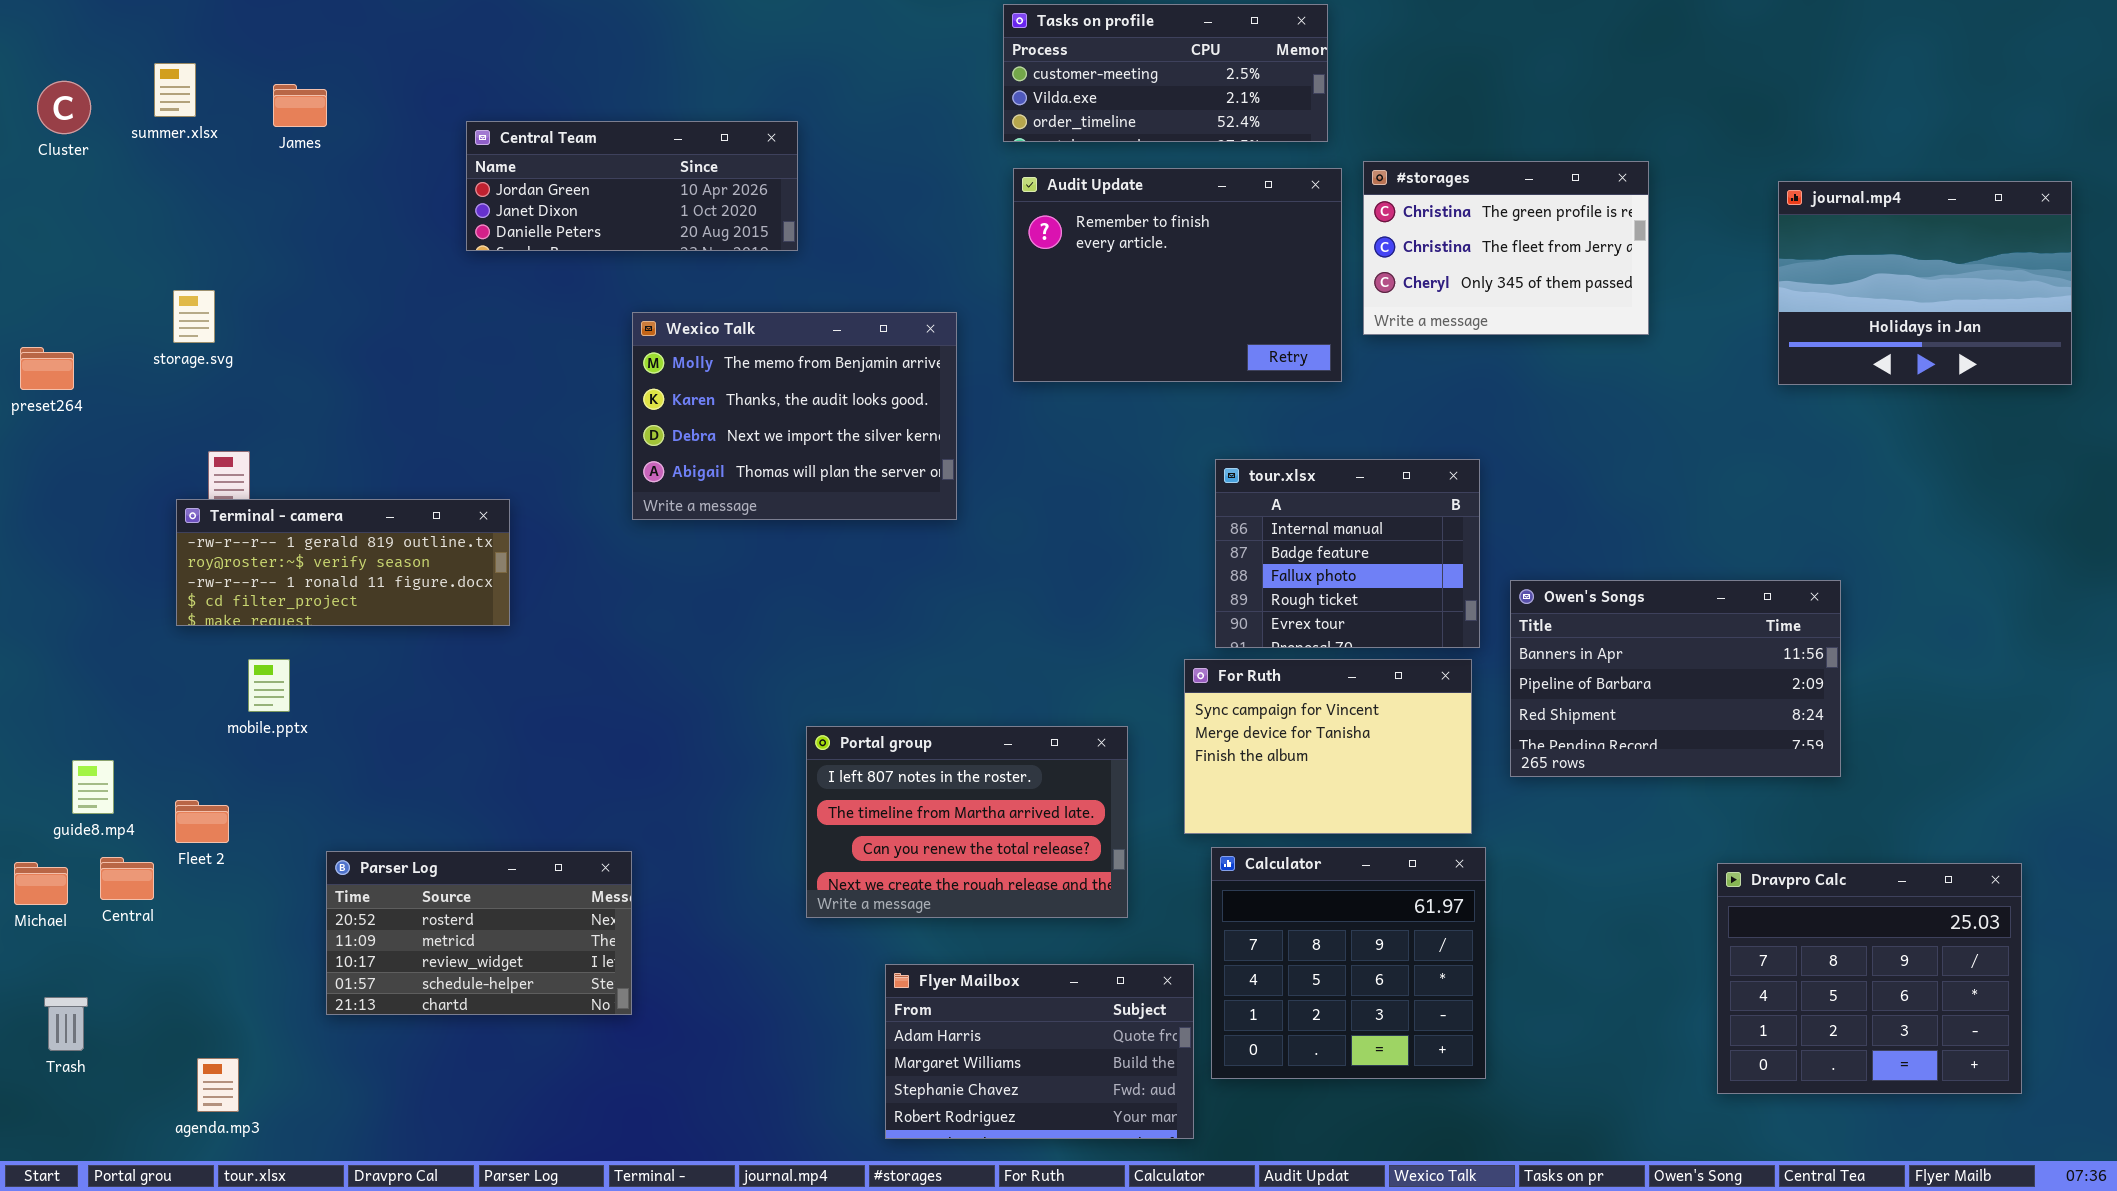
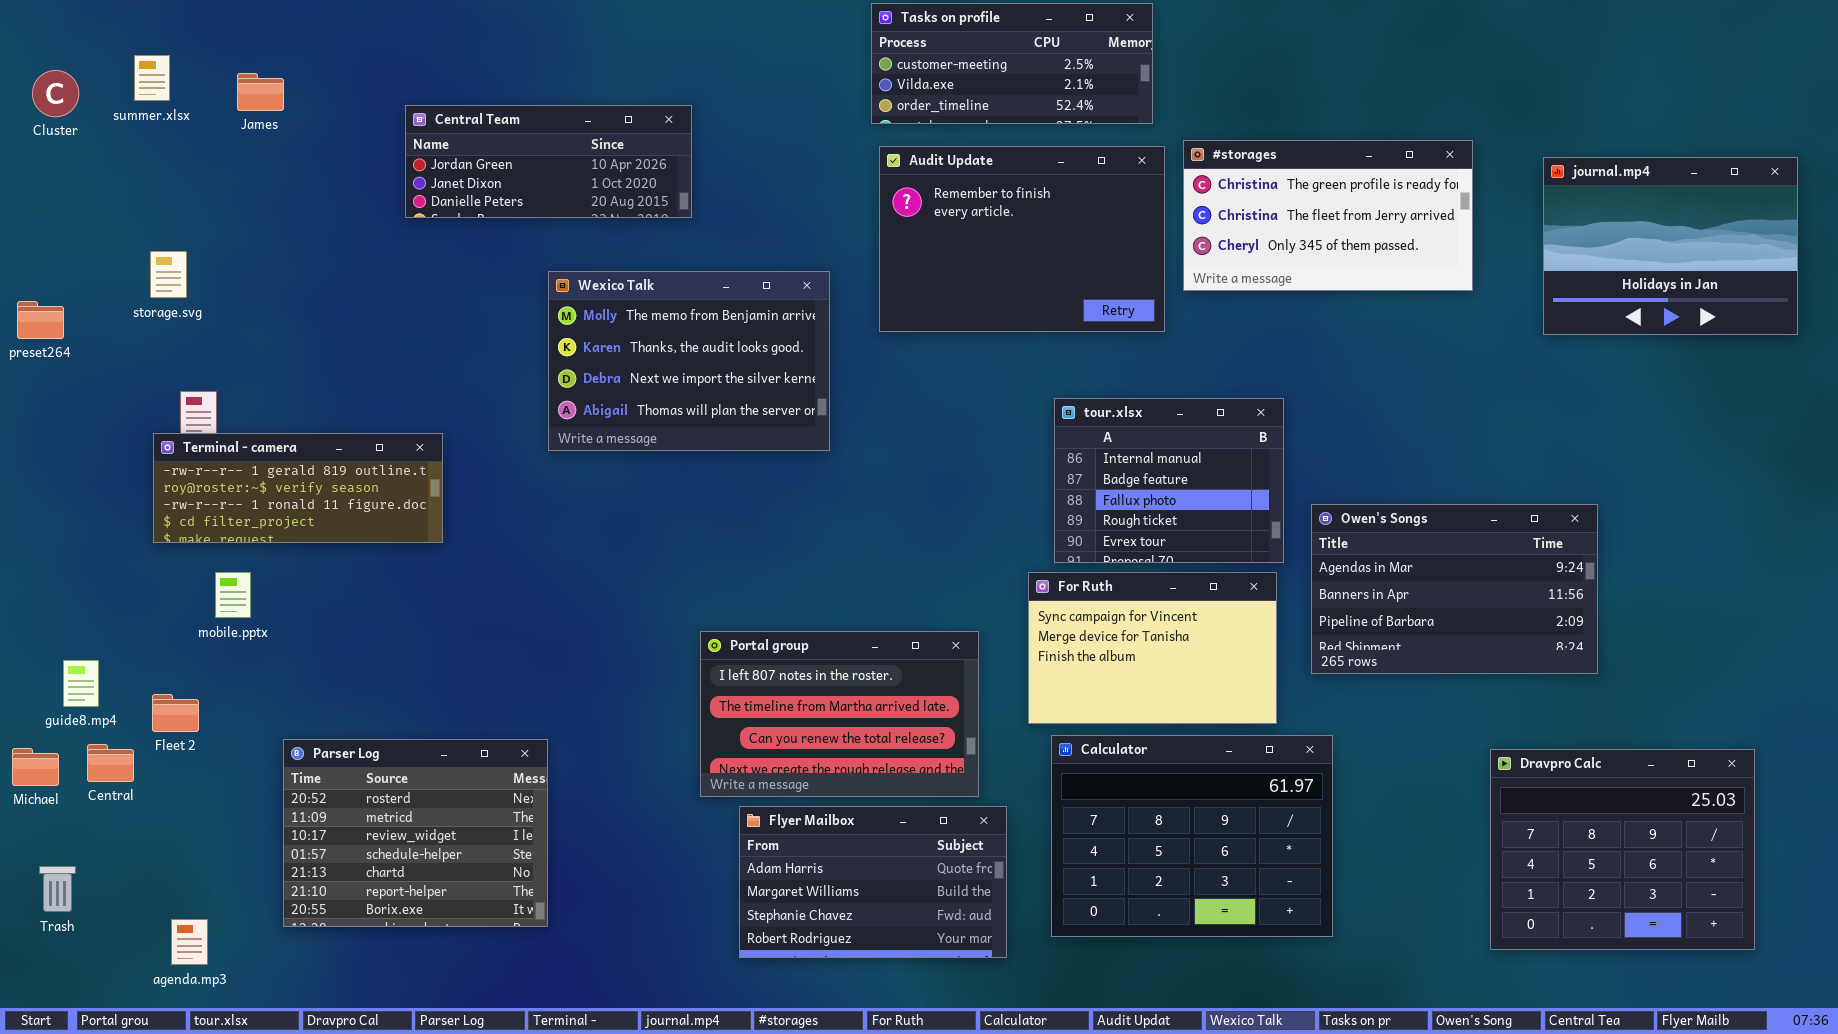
#storages: [1363,161,1649,335] -> [1183,140,1473,291], resized
Owen's Songs: [1510,580,1841,777] -> [1311,504,1598,674], scrolled up 1 row
Calculator: [1211,847,1486,1079] -> [1051,735,1333,937], resized
Parser Log: [326,851,632,1015] -> [283,739,548,927], resized
Flyer Mailbox: [885,964,1194,1139] -> [739,806,1007,958], moved

